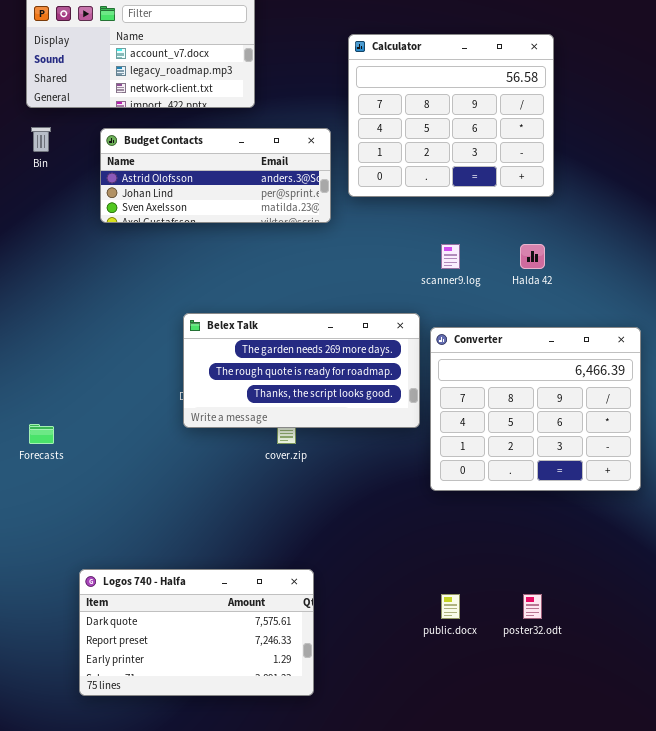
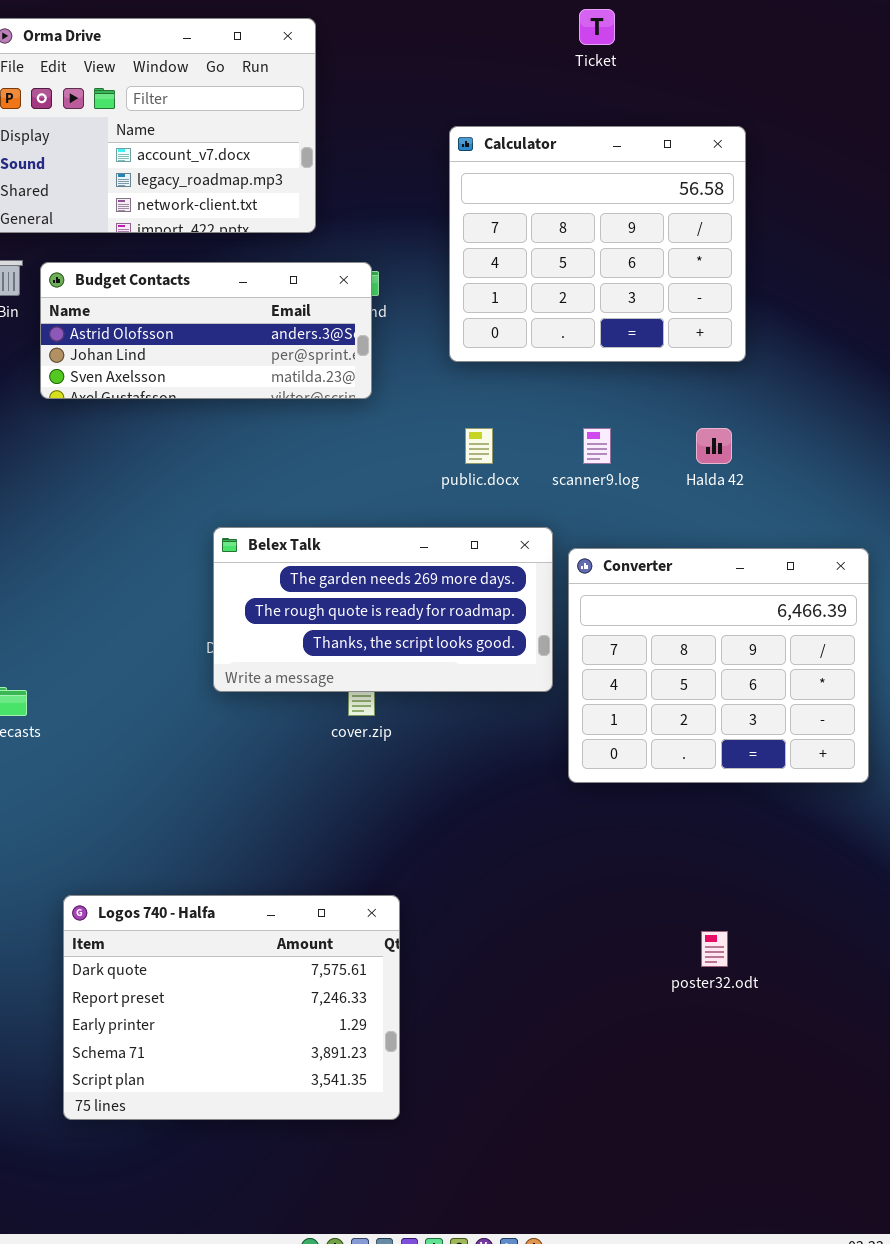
Budget Contacts: [100,128,331,223] -> [40,262,372,399], moved
Logos 740 - Halfa: [79,569,314,696] -> [63,895,400,1120], resized
public.docx: [441,594,460,619] -> [465,428,493,464], moved

